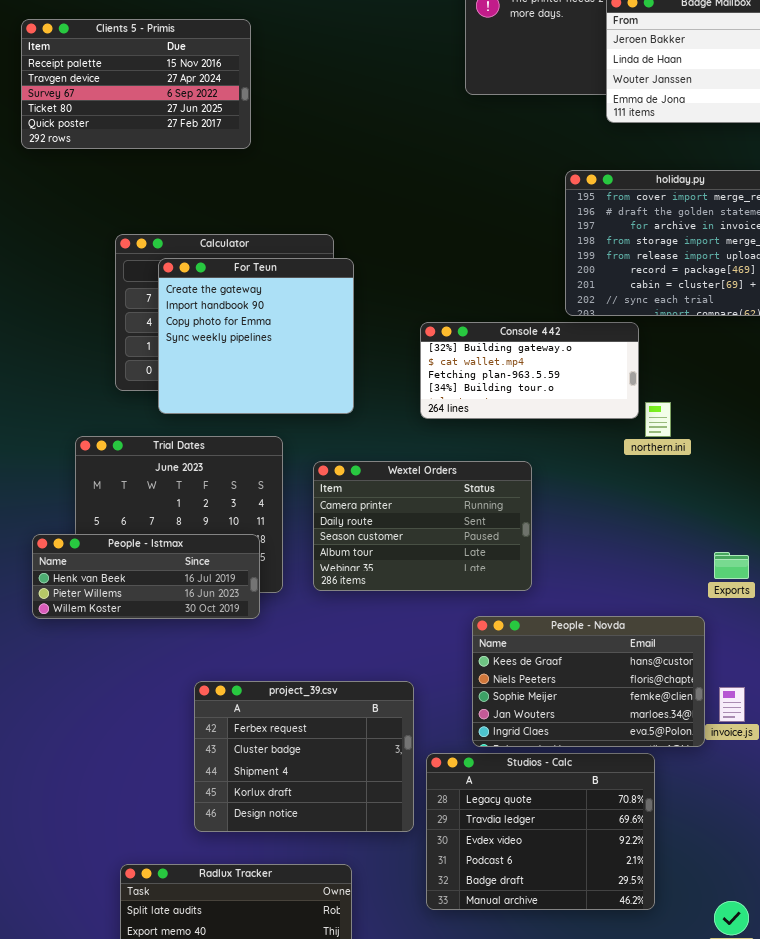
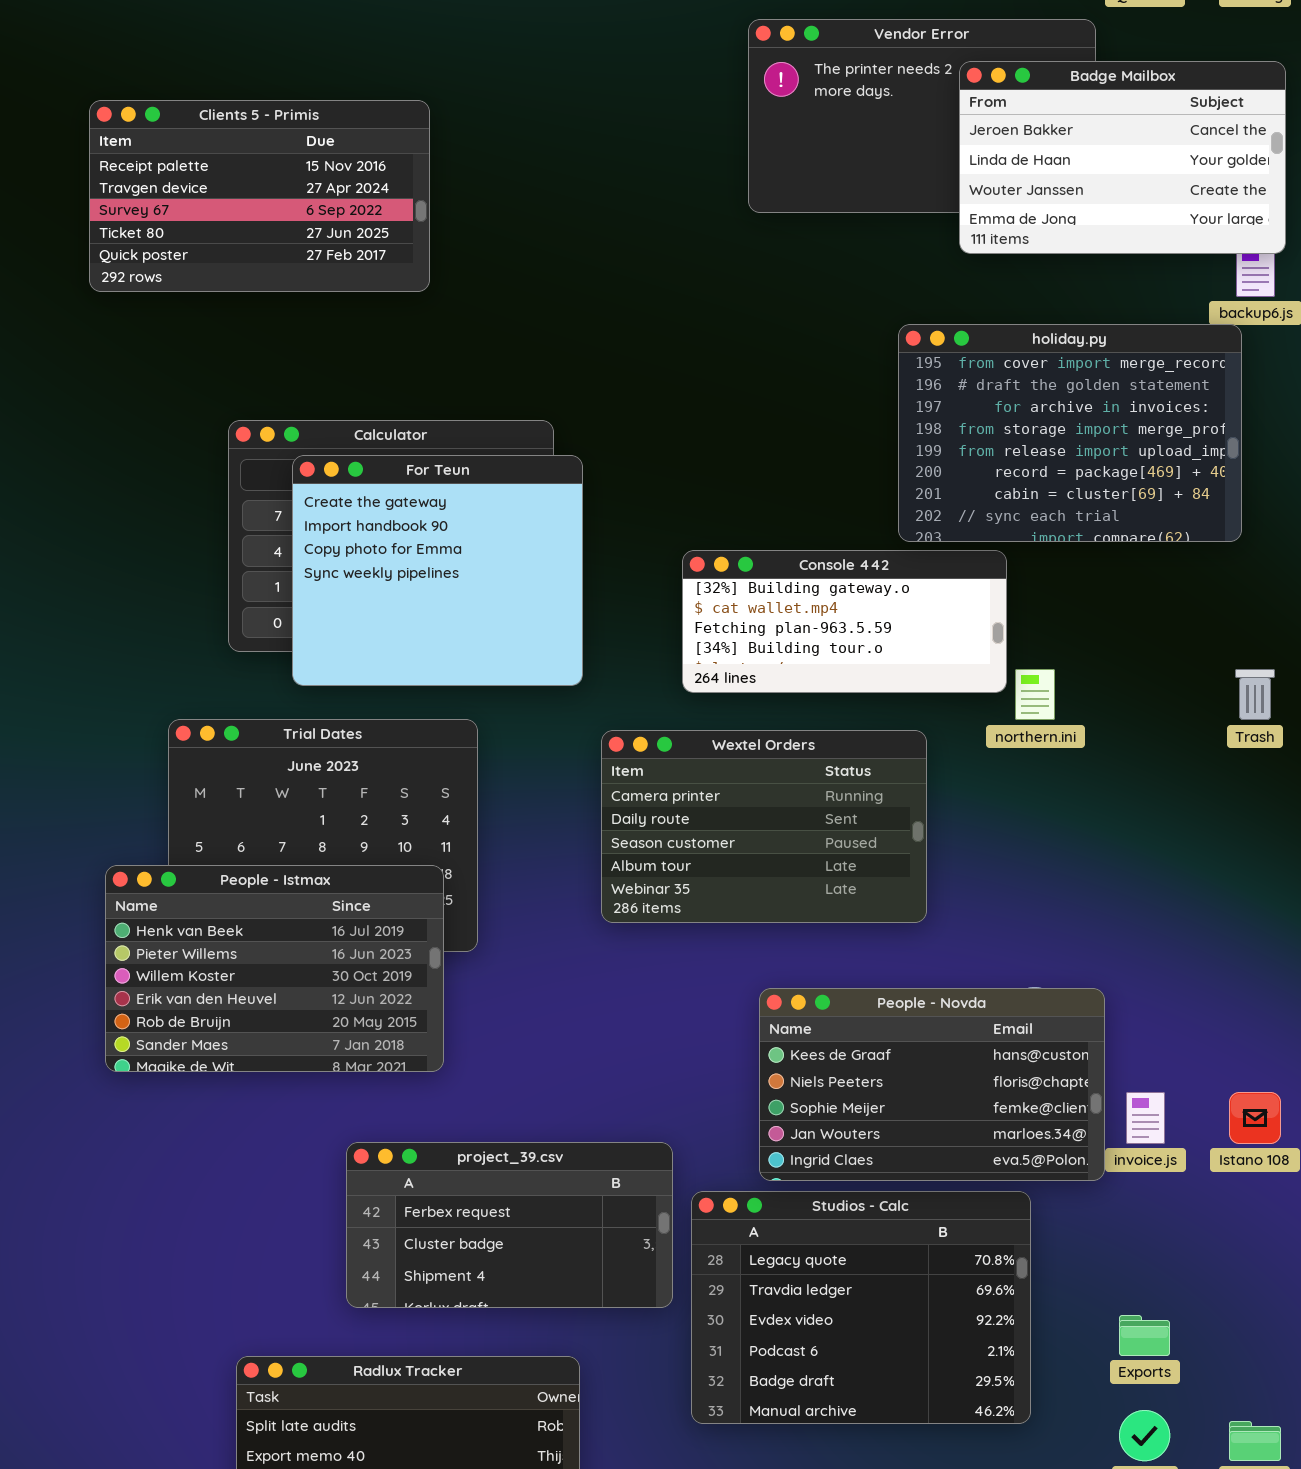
Wextel Orders: [313,461,532,591] -> [601,730,927,923], moved
People - Istmax: [32,534,260,619] -> [105,865,444,1072], resized
Exports: [714,552,749,579] -> [1119,1315,1170,1356], moved
project_39.csv: [194,681,414,832] -> [346,1142,673,1308], resized

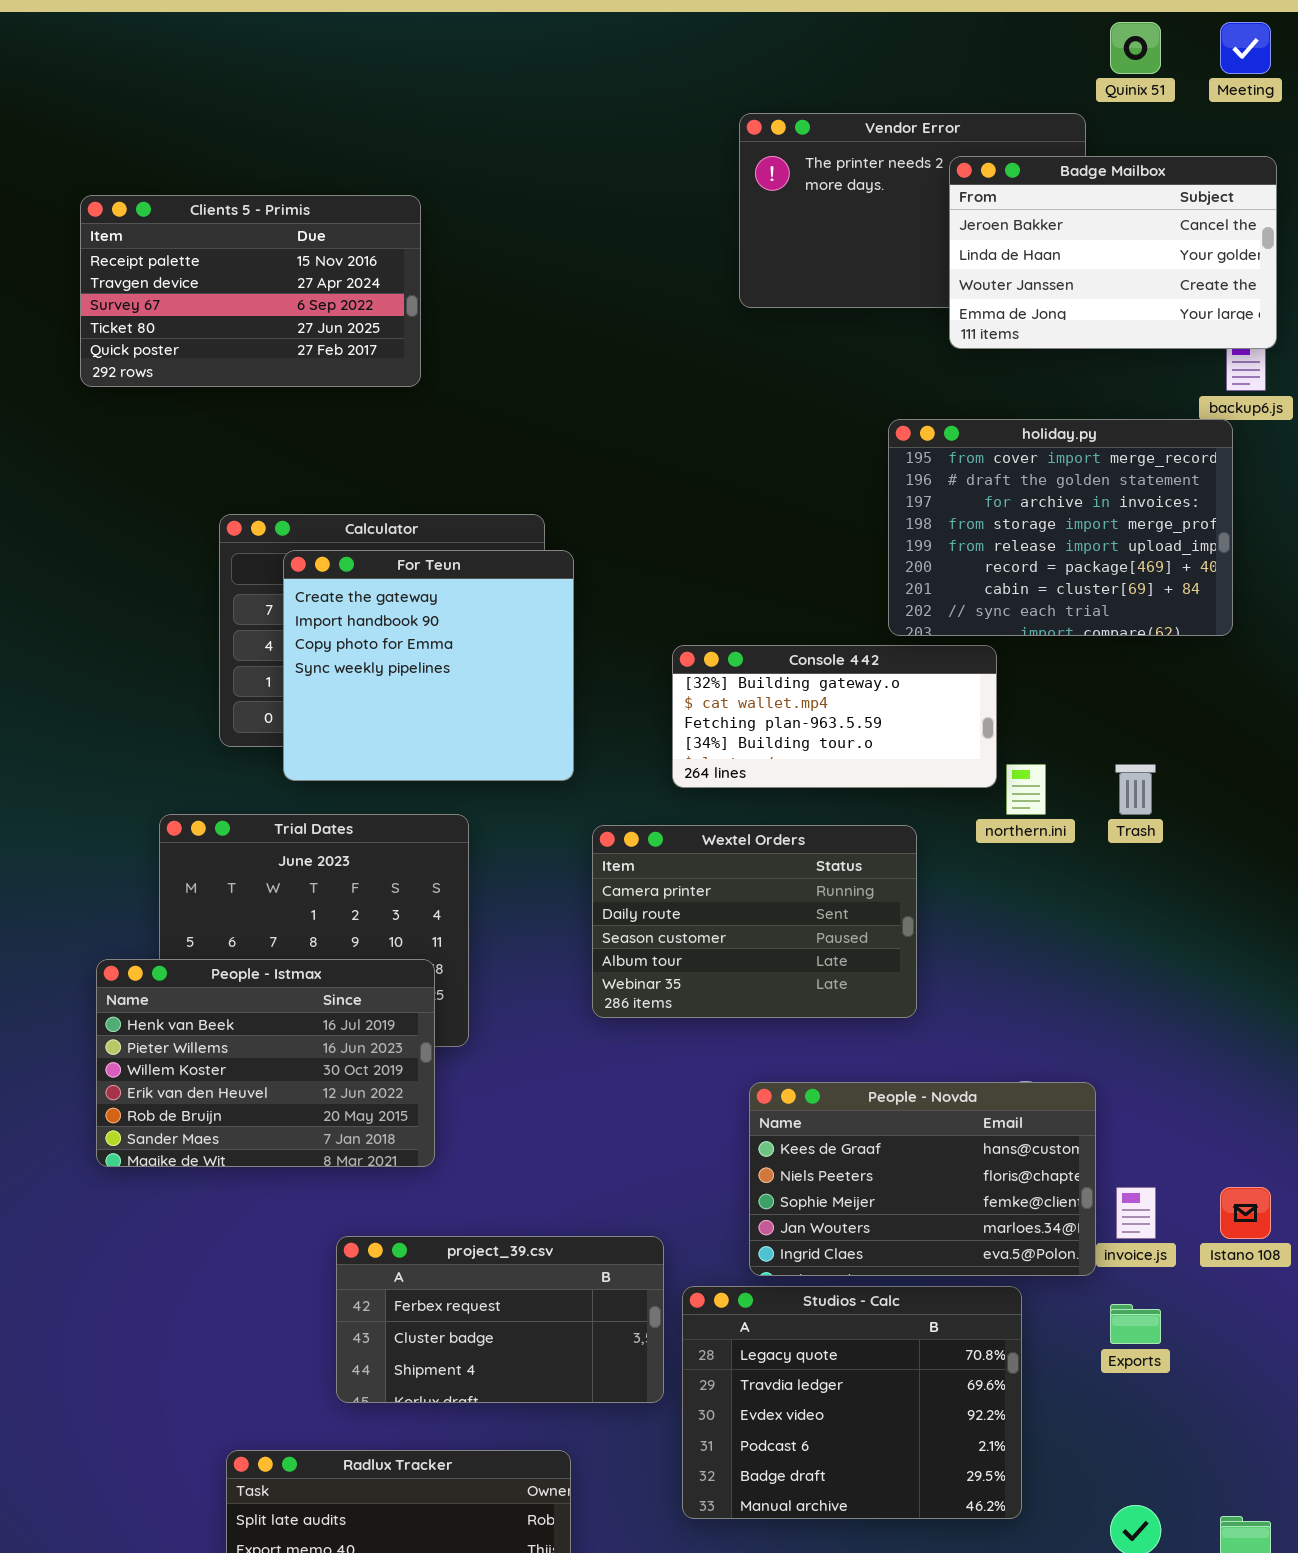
Trash: [1235,669,1275,720] -> [1115,764,1156,815], moved
Exports: [1119,1315,1170,1356] -> [1110,1304,1161,1344], moved

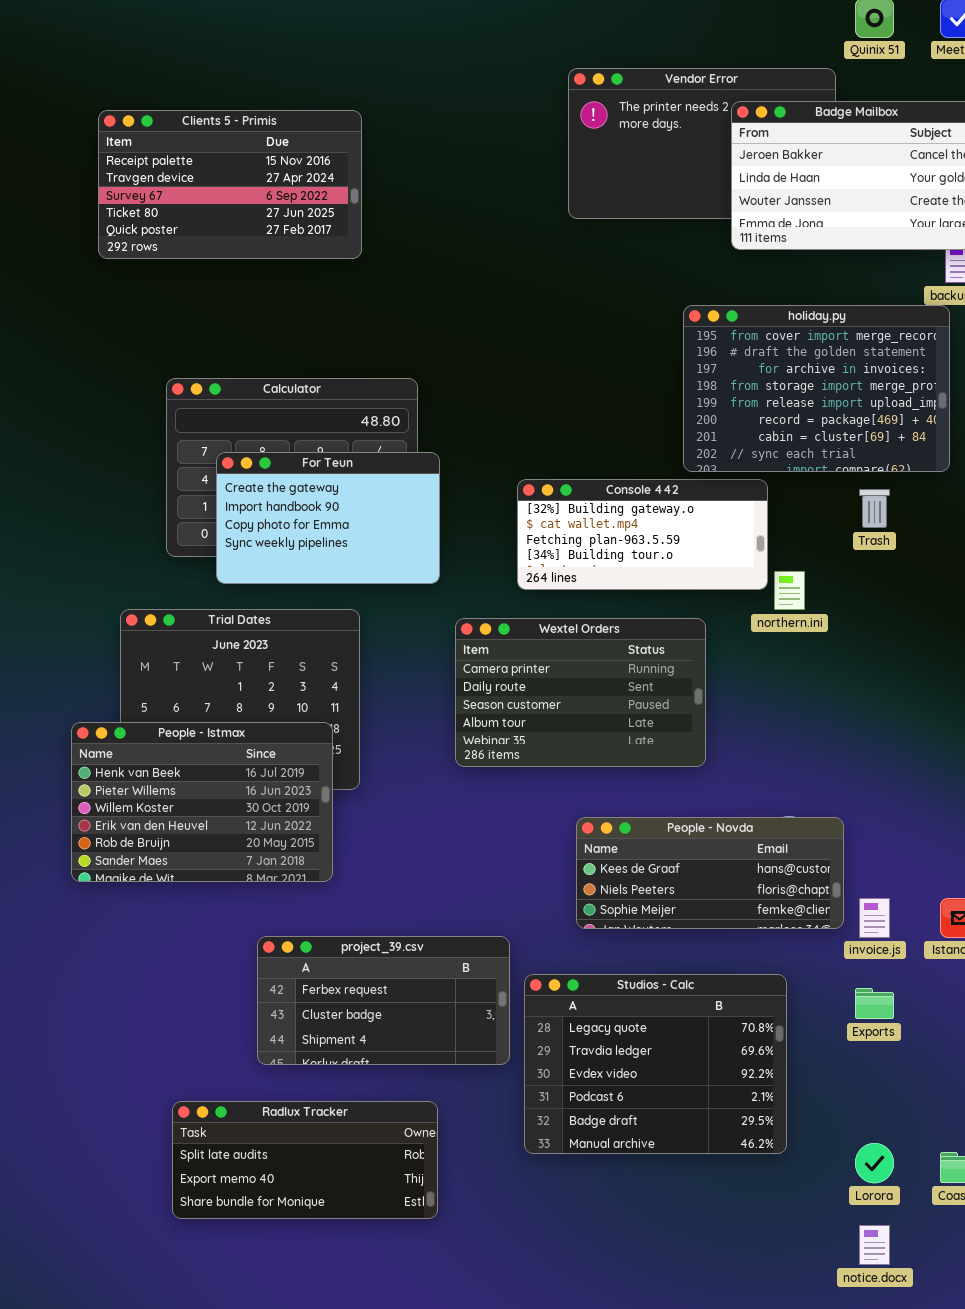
Clients 5 - Primis: [80,195,421,387] -> [98,110,362,259], moved
For Teun: [283,550,574,781] -> [216,452,440,584], resized
Trash: [1115,764,1156,815] -> [859,489,890,528], moved
People - Novda: [749,1082,1096,1276] -> [576,817,844,929], resized

